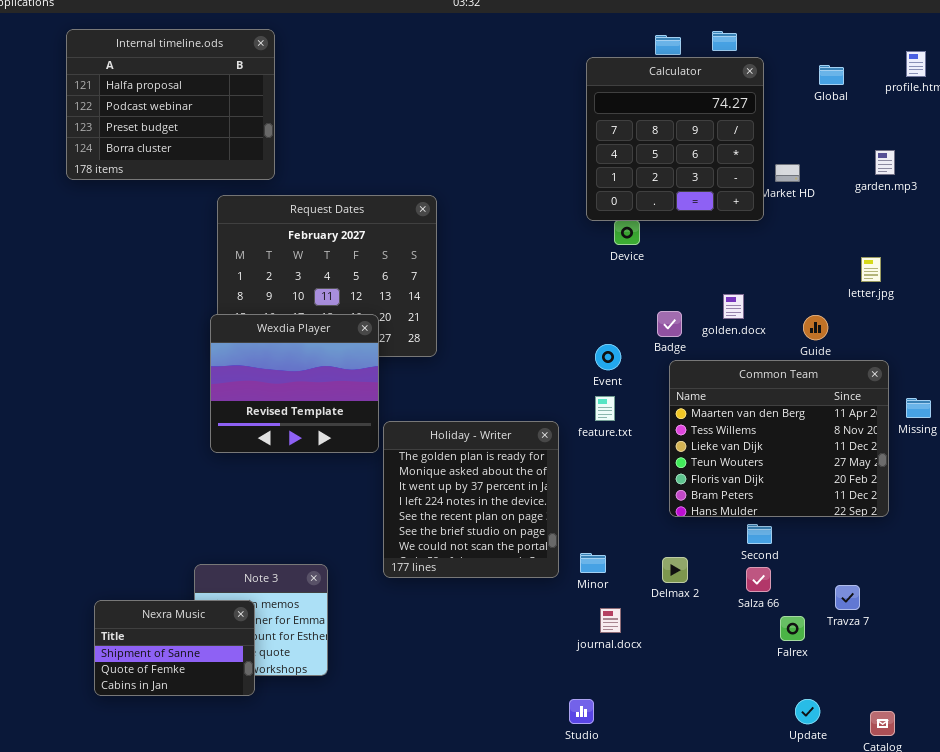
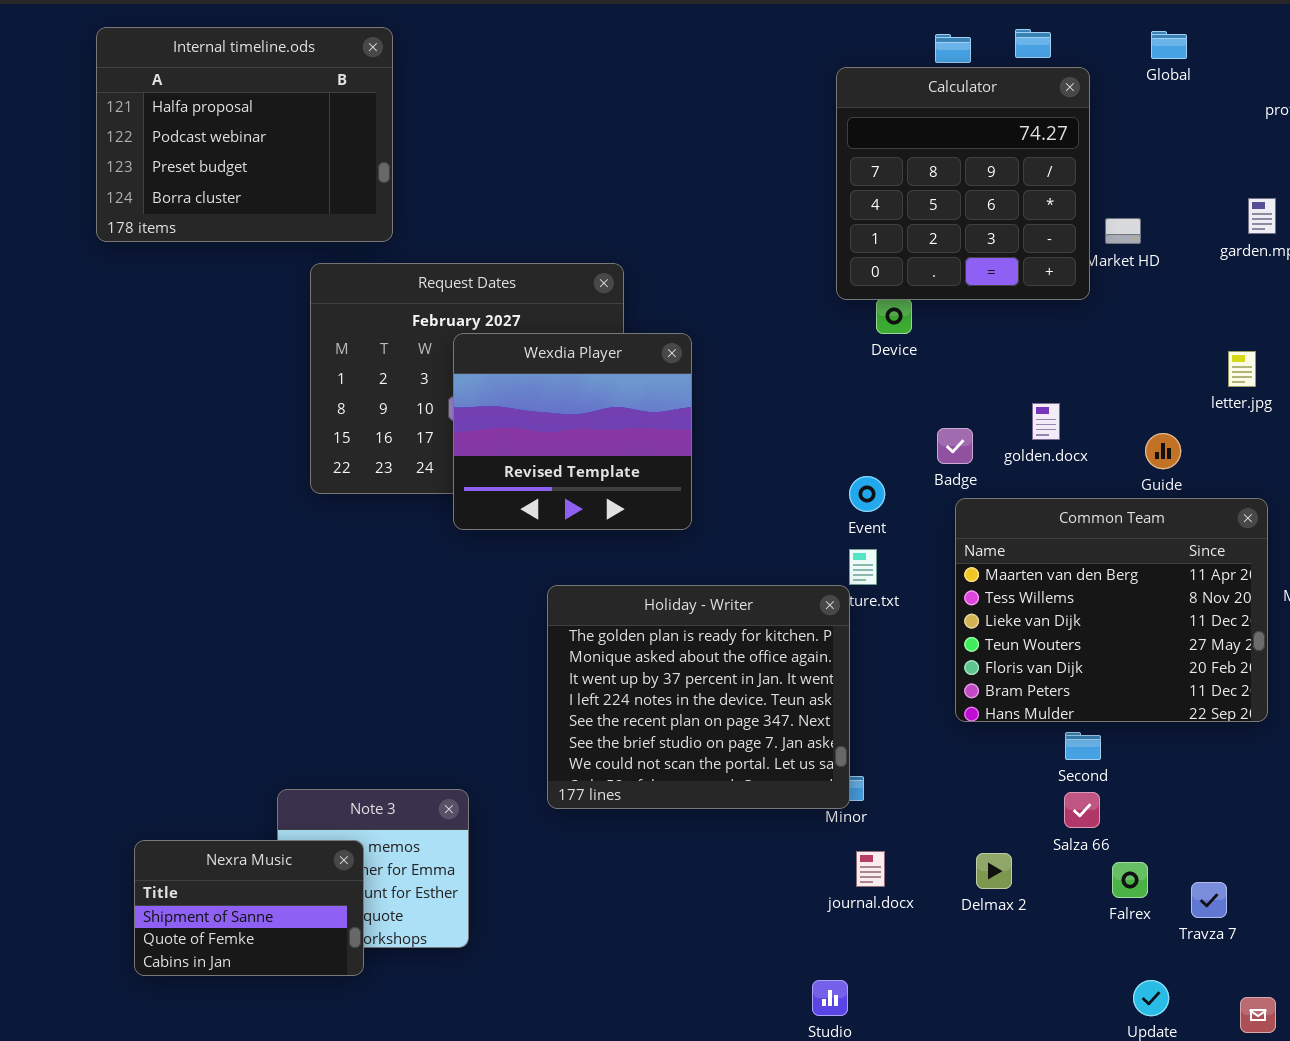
Global: [819,65,844,85] -> [1151,31,1187,59], moved
Wexdia Player: [210,314,379,453] -> [453,333,692,530], moved
Holiday - Writer: [383,421,559,578] -> [547,585,850,809], resized
Delmax 2: [662,557,688,583] -> [976,853,1012,889], moved
Travza 7: [835,585,860,610] -> [1191,882,1227,918], moved

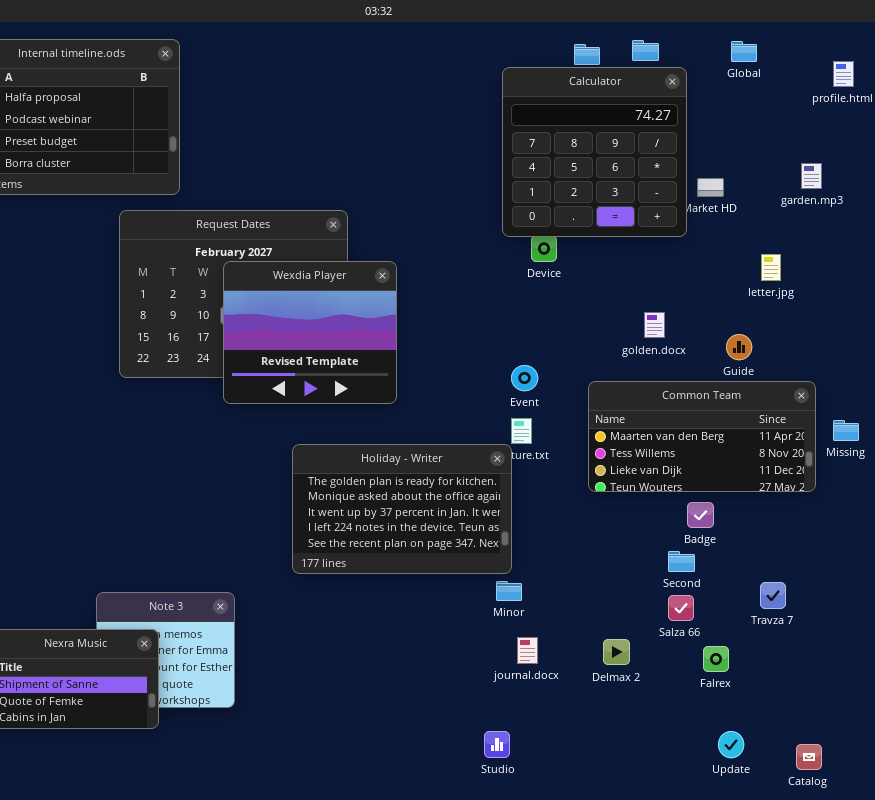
letter.jpg: [1228,351,1256,387] -> [761,254,781,281], moved
Badge: [937,428,973,464] -> [687,502,714,528], moved
Common Team: [955,498,1268,722] -> [588,381,816,492], resized
Holiday - Writer: [547,585,850,809] -> [292,444,512,574], resized
Travza 7: [1191,882,1227,918] -> [760,582,786,609], moved

